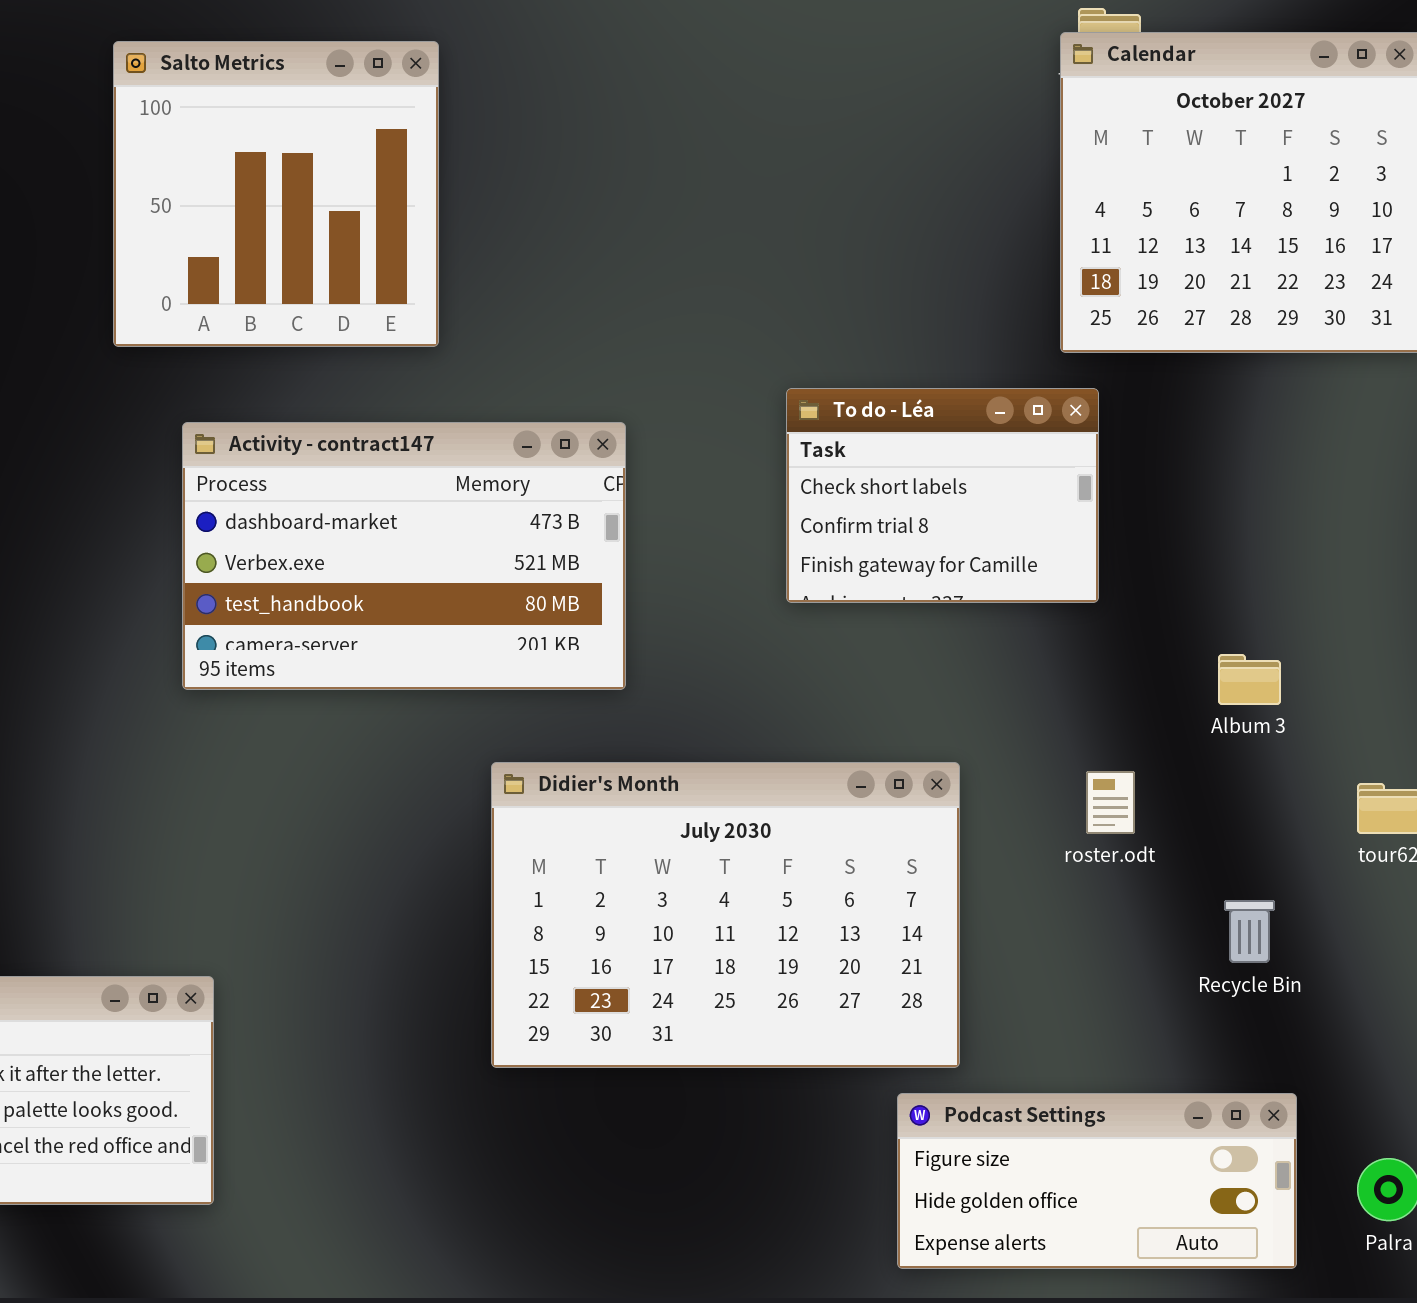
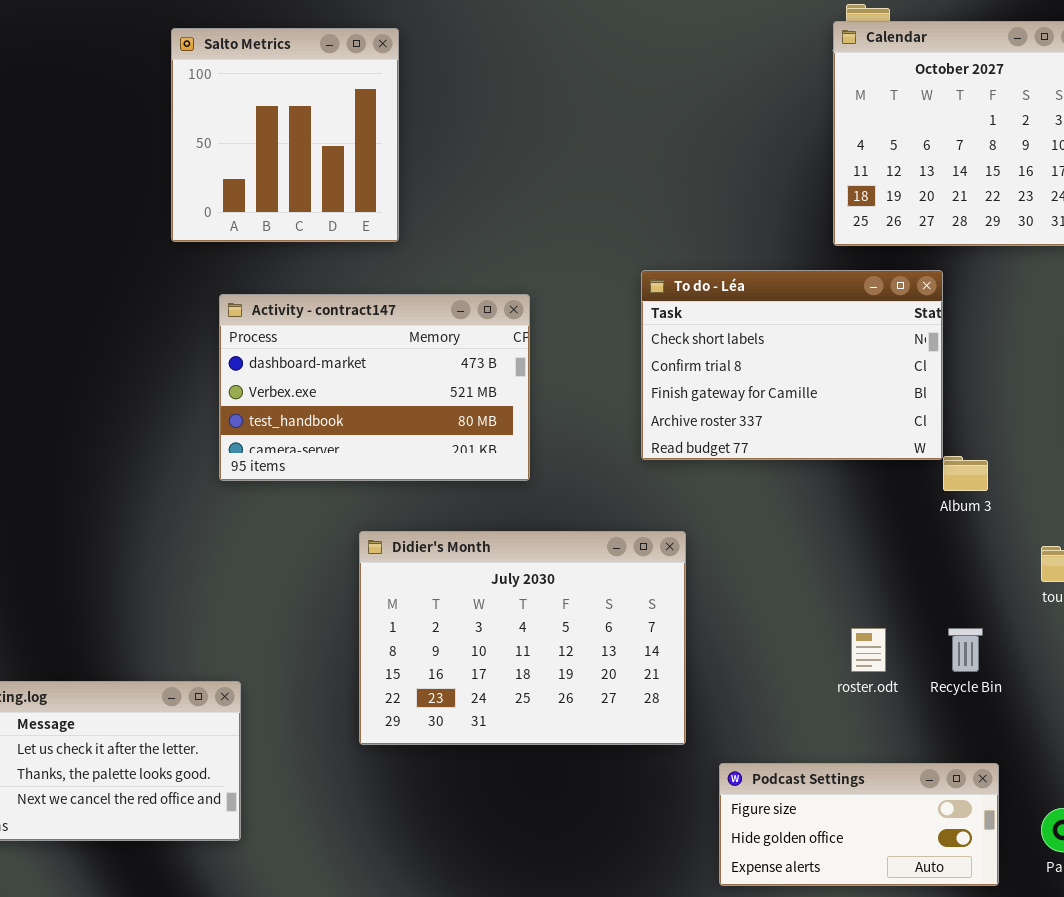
To do - Léa: [786,388,1099,603] -> [641,270,943,460], resized
Didier's Month: [491,762,960,1068] -> [359,531,686,745], moved
roster.odt: [1086,771,1135,834] -> [851,628,886,672], moved

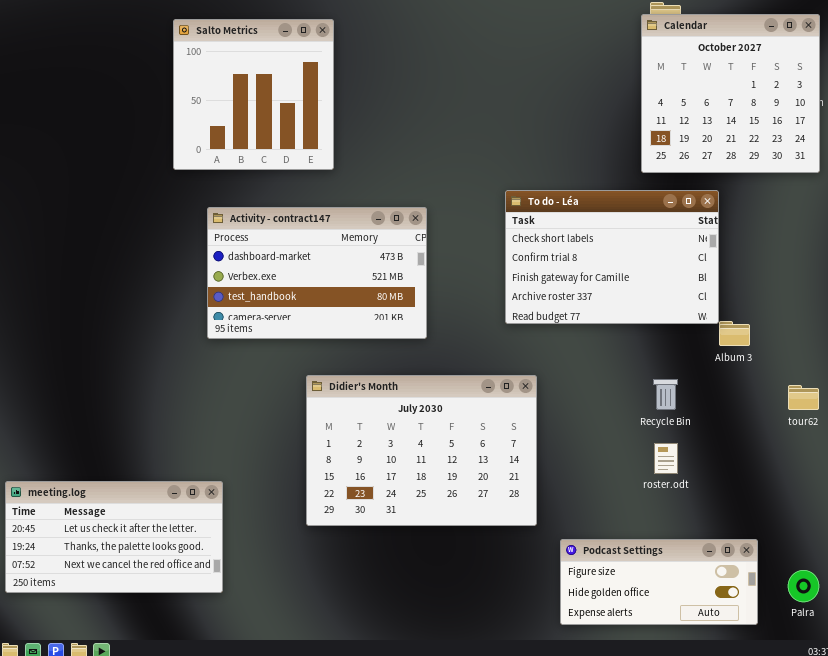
Recycle Bin: [948,628,983,672] -> [653,379,678,410], moved

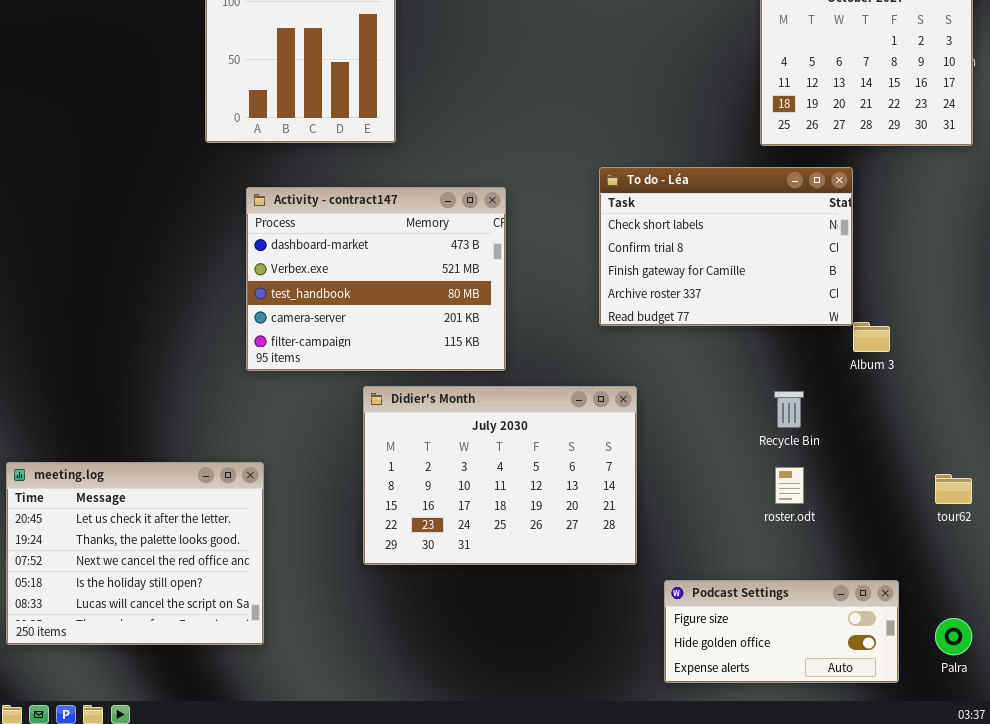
Activity - contract147: [207,207,427,339] -> [246,187,506,371], resized
tour62: [788,385,819,410] -> [935,474,972,504], moved
meeting.log: [5,481,223,593] -> [6,462,264,645], resized

